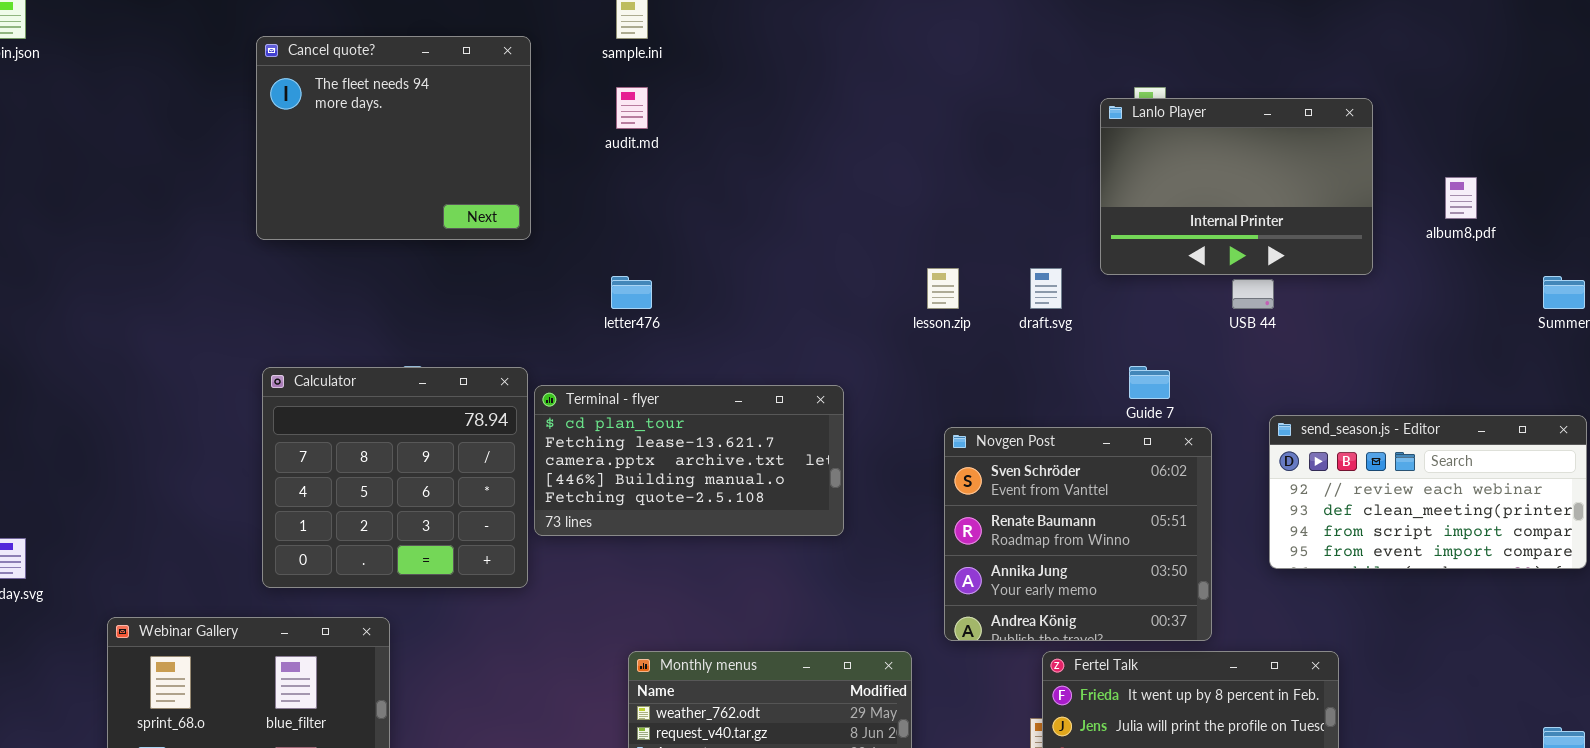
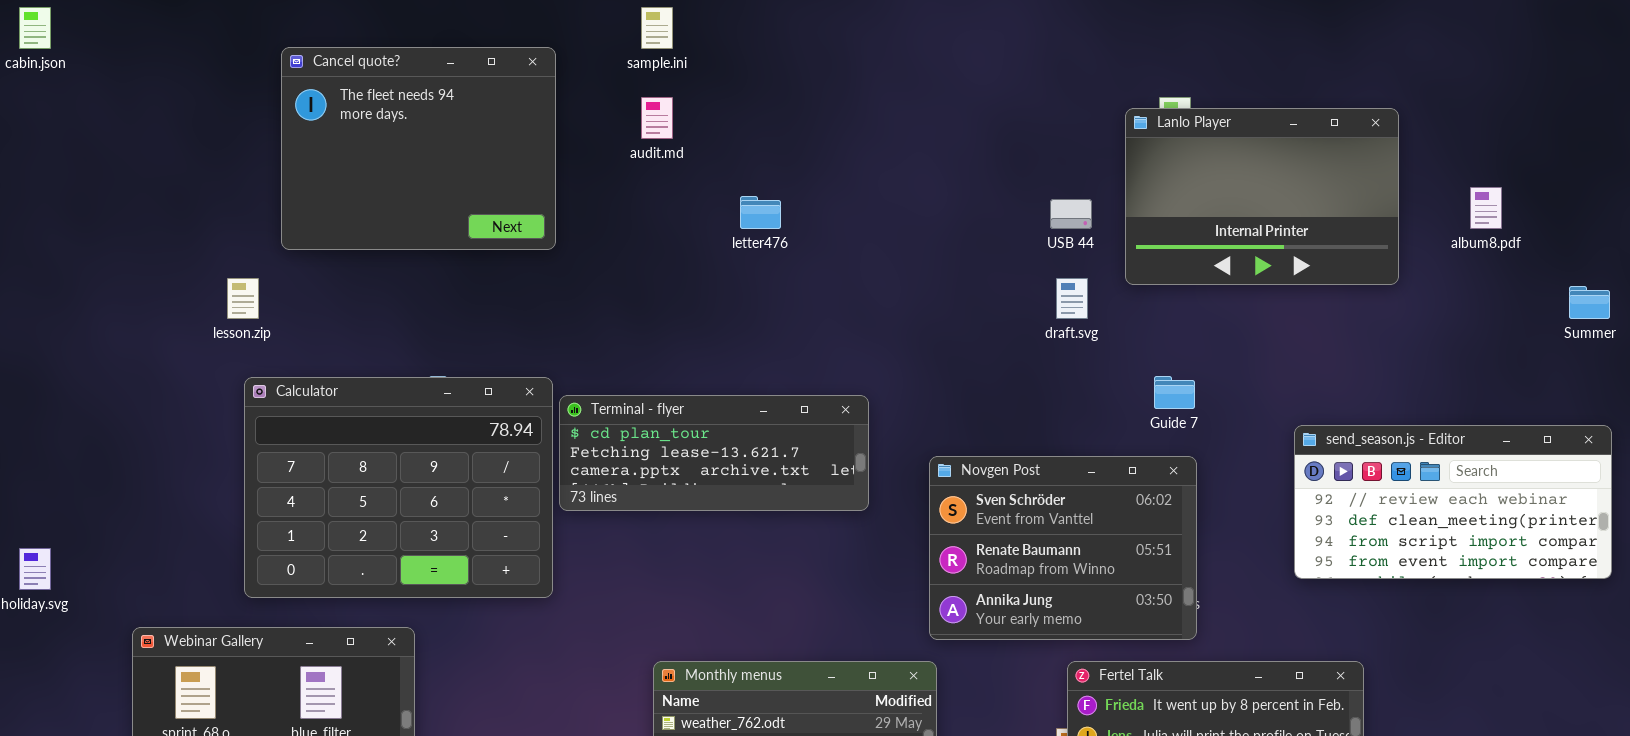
lesson.zip: [927,268,959,309] -> [227,278,259,319], moved
letter476: [611,276,652,309] -> [740,196,781,229], moved
USB 44: [1232,279,1274,309] -> [1050,199,1092,229], moved
Calculator: [262,367,528,588] -> [244,377,553,598], resized
Terminal - flyer: [534,385,844,536] -> [559,395,869,511], resized
Novgen Post: [944,427,1212,641] -> [929,456,1197,640], moved, resized

